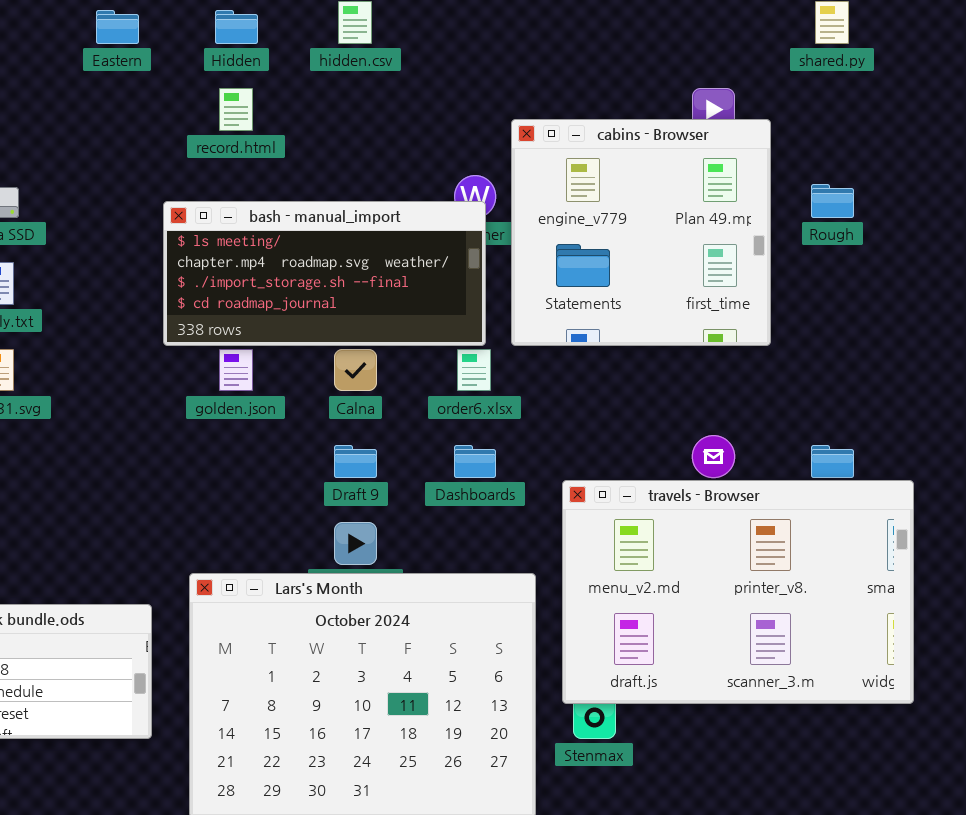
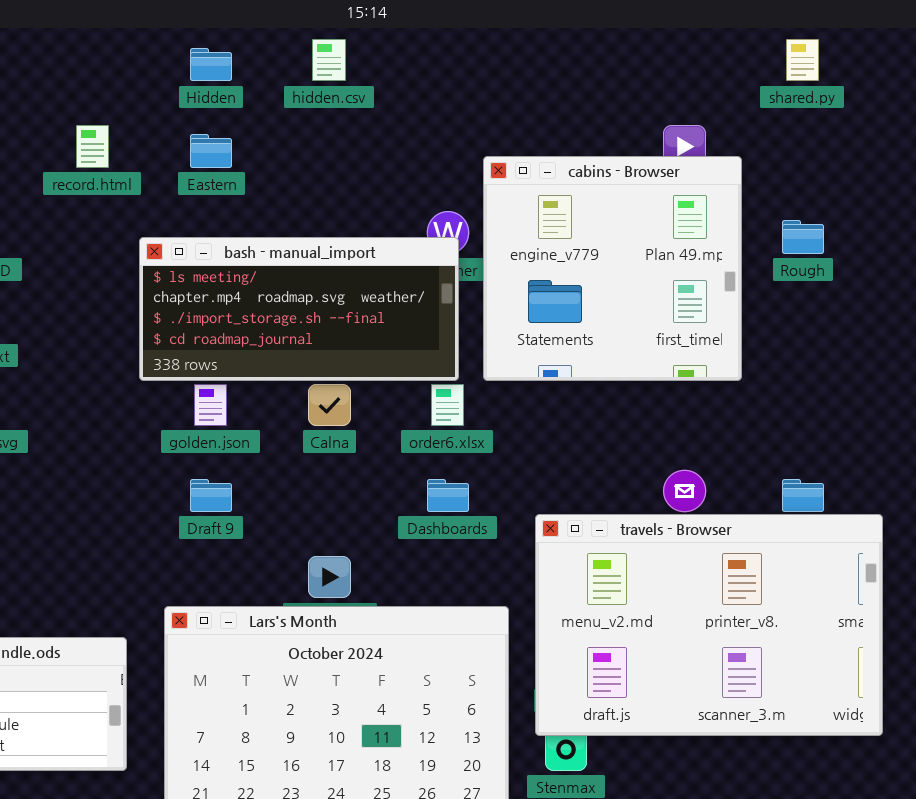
Eastern: [96,10,139,44] -> [190,134,232,168], moved
record.html: [219,88,253,131] -> [76,125,109,168], moved
Draft 9: [334,445,377,478] -> [190,479,232,512], moved

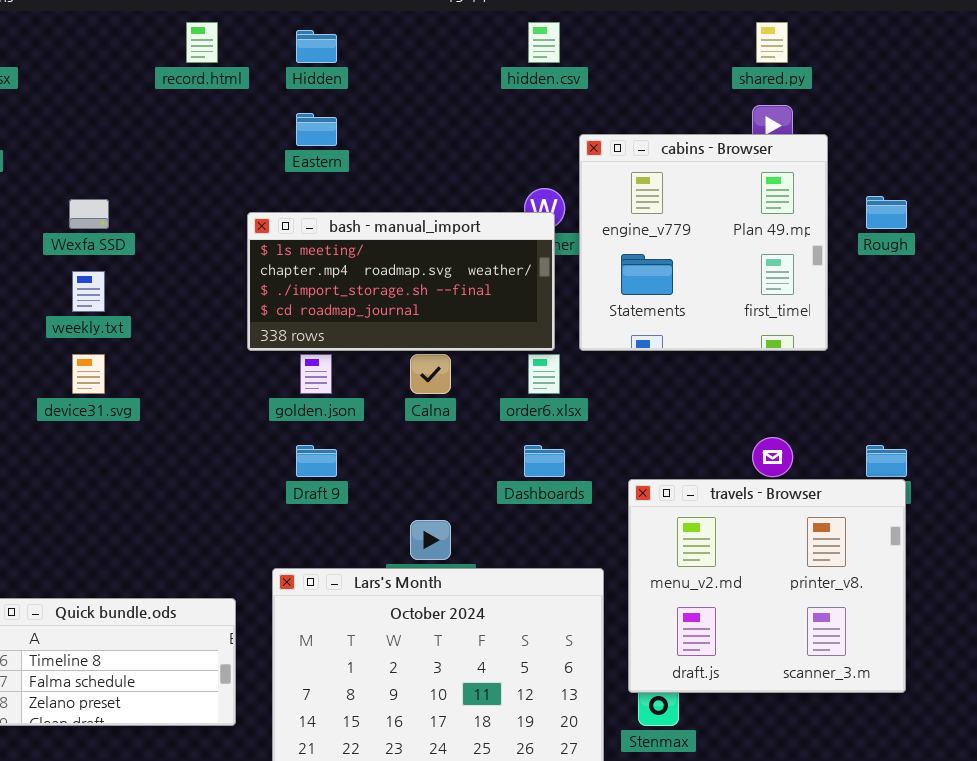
hidden.csv: [312,39,346,81] -> [528,22,560,63], moved
shared.py: [786,39,819,81] -> [756,22,788,63], moved
record.html: [76,125,109,168] -> [186,22,218,63], moved
travels - Browser: [535,514,883,736] -> [628,479,906,693], resized

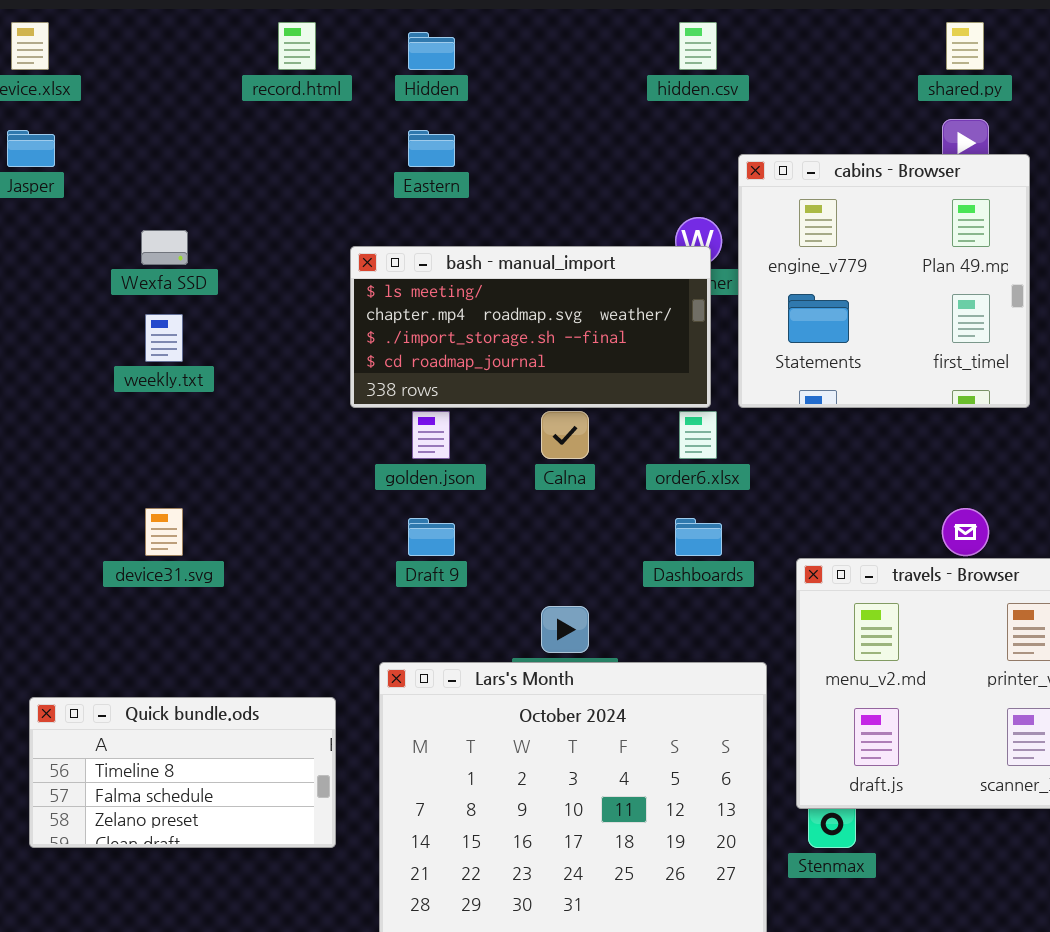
device31.svg: [72,354,105,394] -> [145,508,183,556], moved

